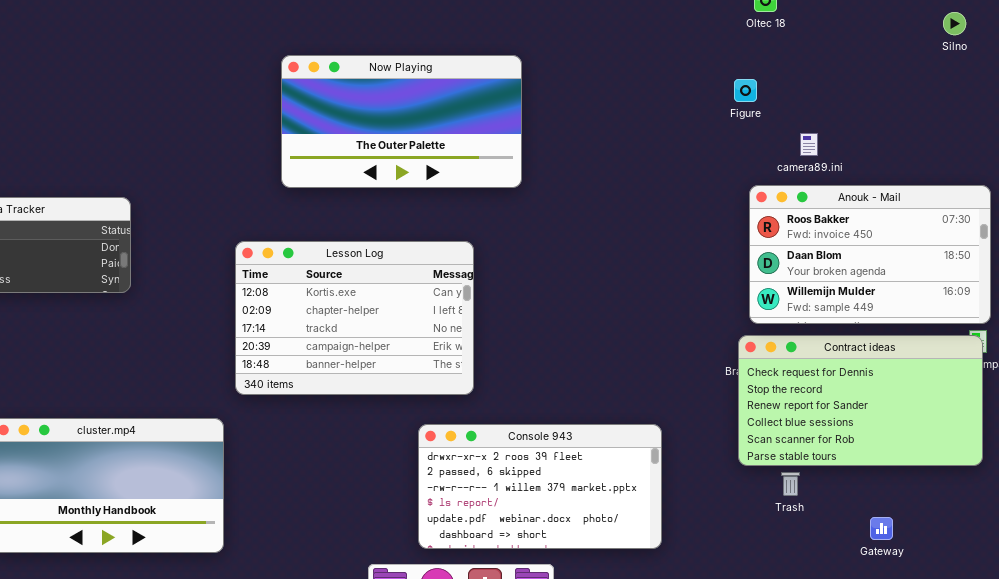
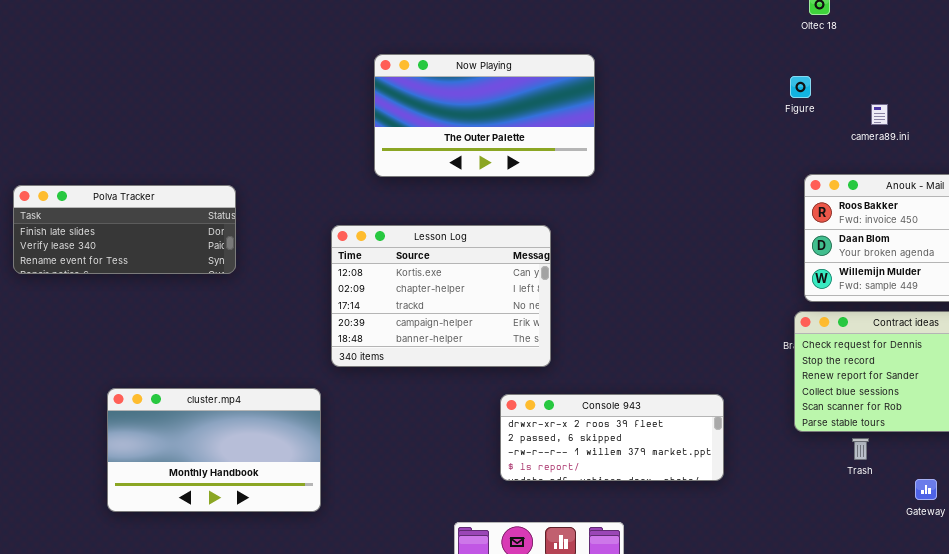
camera89.ini: [800,133,818,156] -> [871,104,888,125], moved
Console 943: [418,424,662,549] -> [500,394,724,481], resized
Trash: [781,472,800,496] -> [852,438,869,460], moved

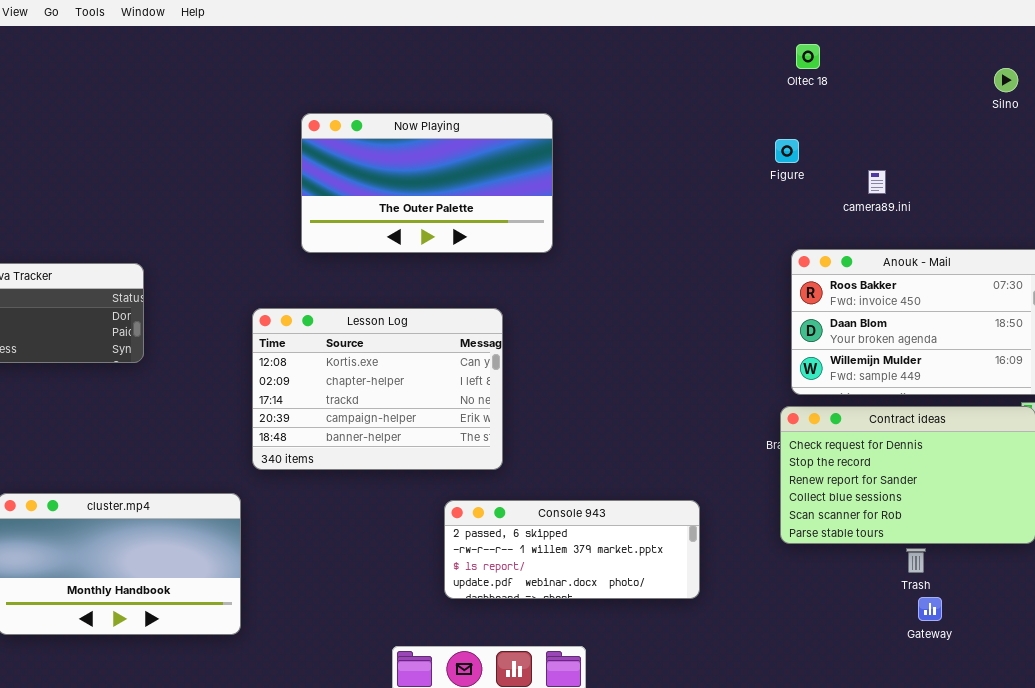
Console 943: [500,394,724,481] -> [444,500,700,599], scrolled down 1 row
Trash: [852,438,869,460] -> [906,548,926,573], moved

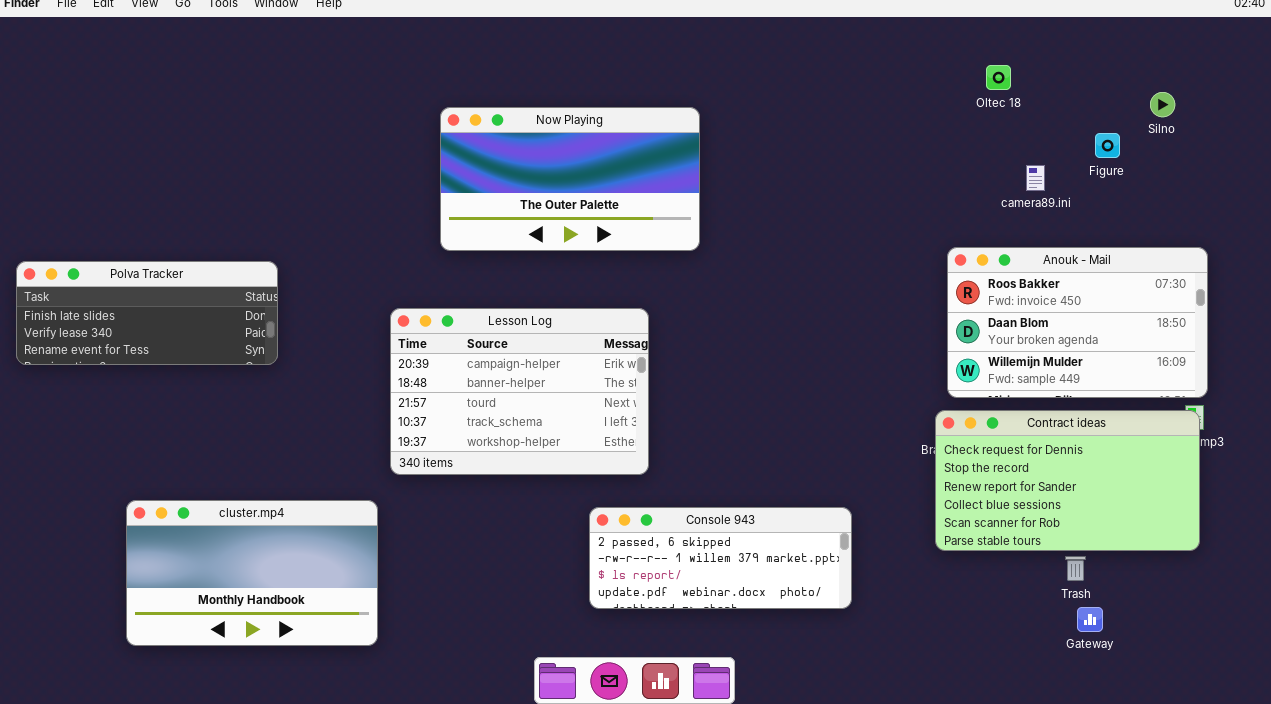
Oltec 18: [796,44,820,69] -> [986,65,1011,90], moved
Silno: [994,68,1018,92] -> [1150,92,1175,117], moved
Figure: [775,139,799,163] -> [1095,133,1120,158], moved
Lesson Log: [252,308,503,470] -> [390,308,649,475], scrolled down 3 rows

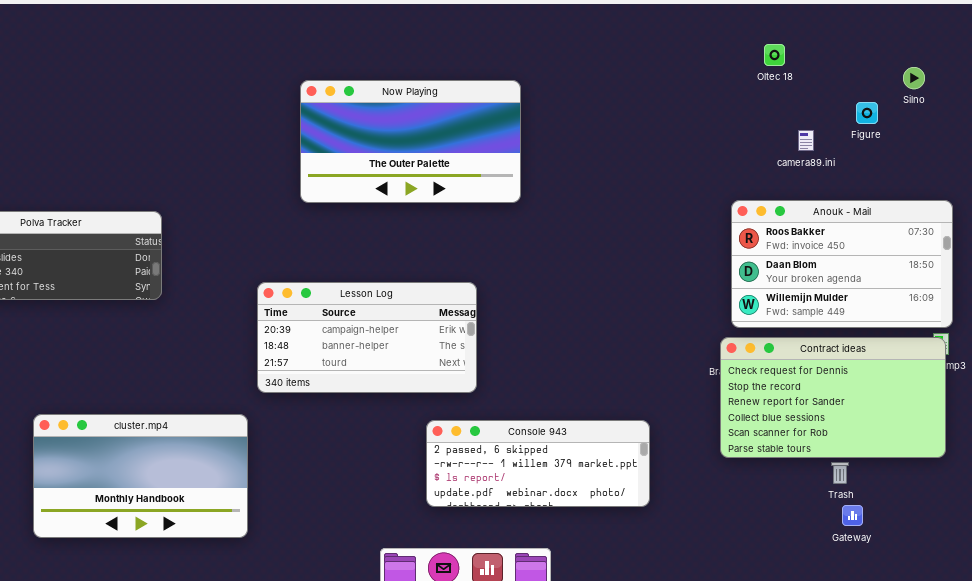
Lesson Log: [390,308,649,475] -> [257,282,477,393], resized

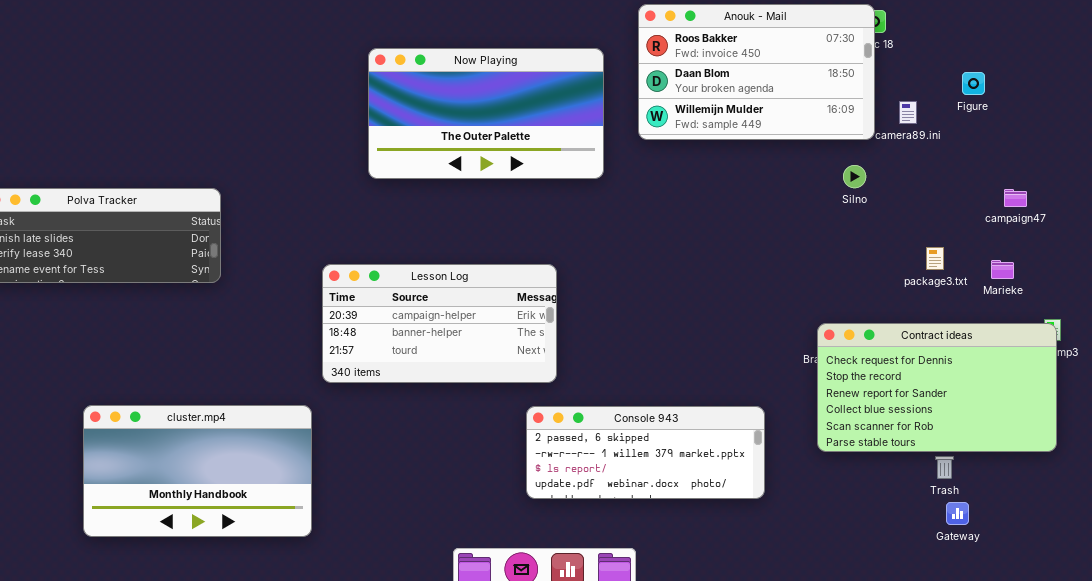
Silno: [903,67,925,89] -> [843,165,866,188], moved
Anouk - Mail: [731,200,953,328] -> [638,4,875,140], moved
Console 943: [426,420,650,507] -> [526,406,765,499], moved

